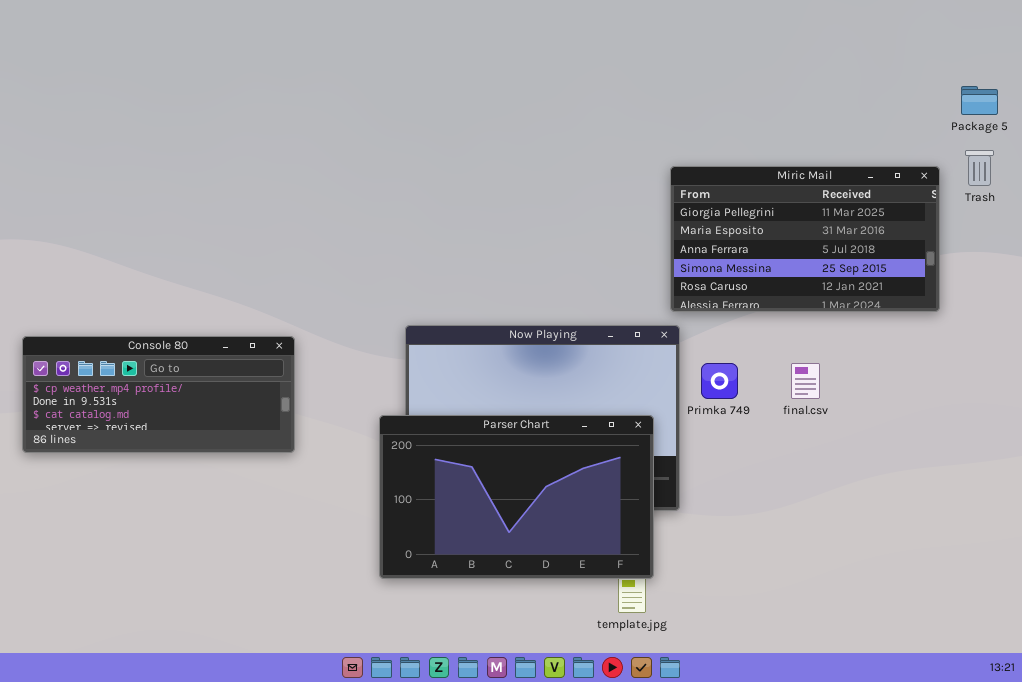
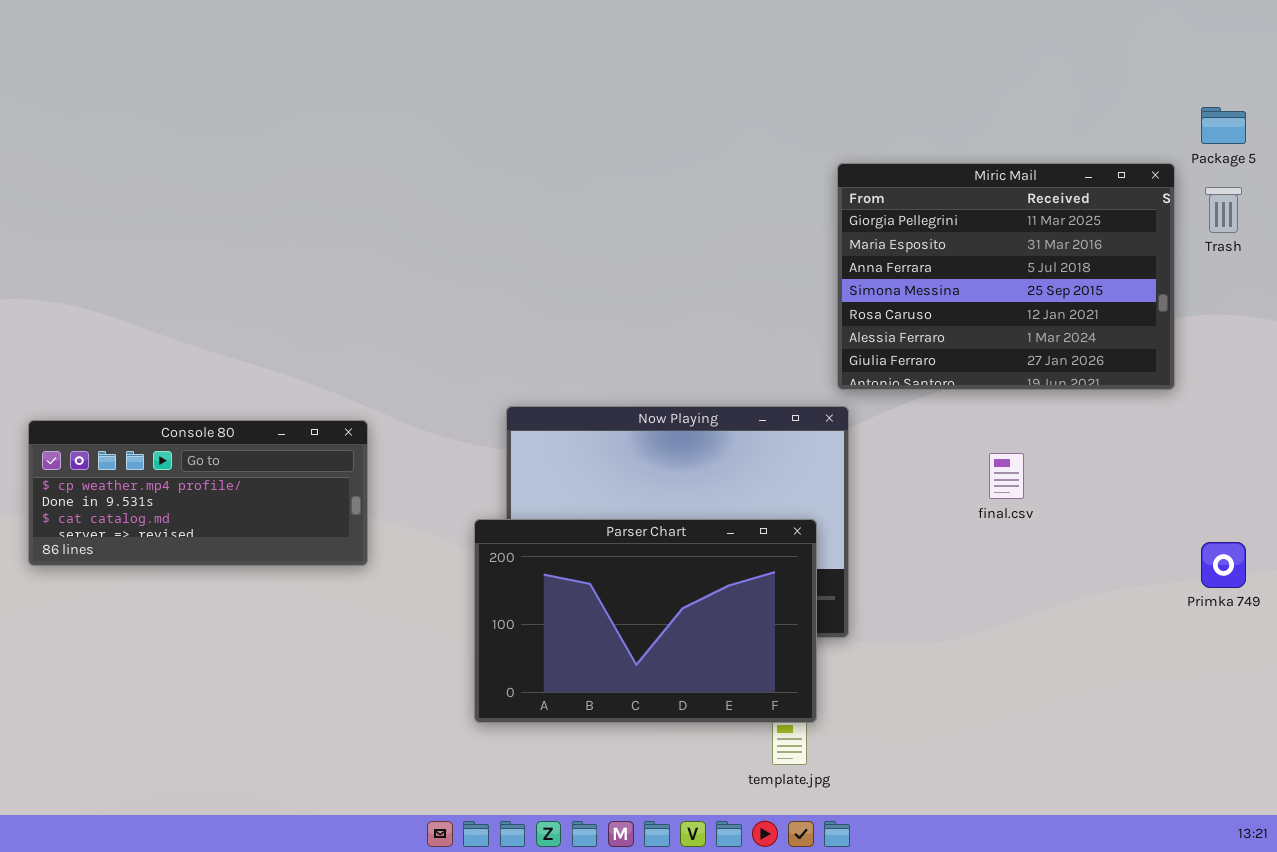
Miric Mail: [670,166,940,312] -> [837,163,1175,390], resized
Primka 749: [701,363,738,399] -> [1201,542,1246,588], moved

